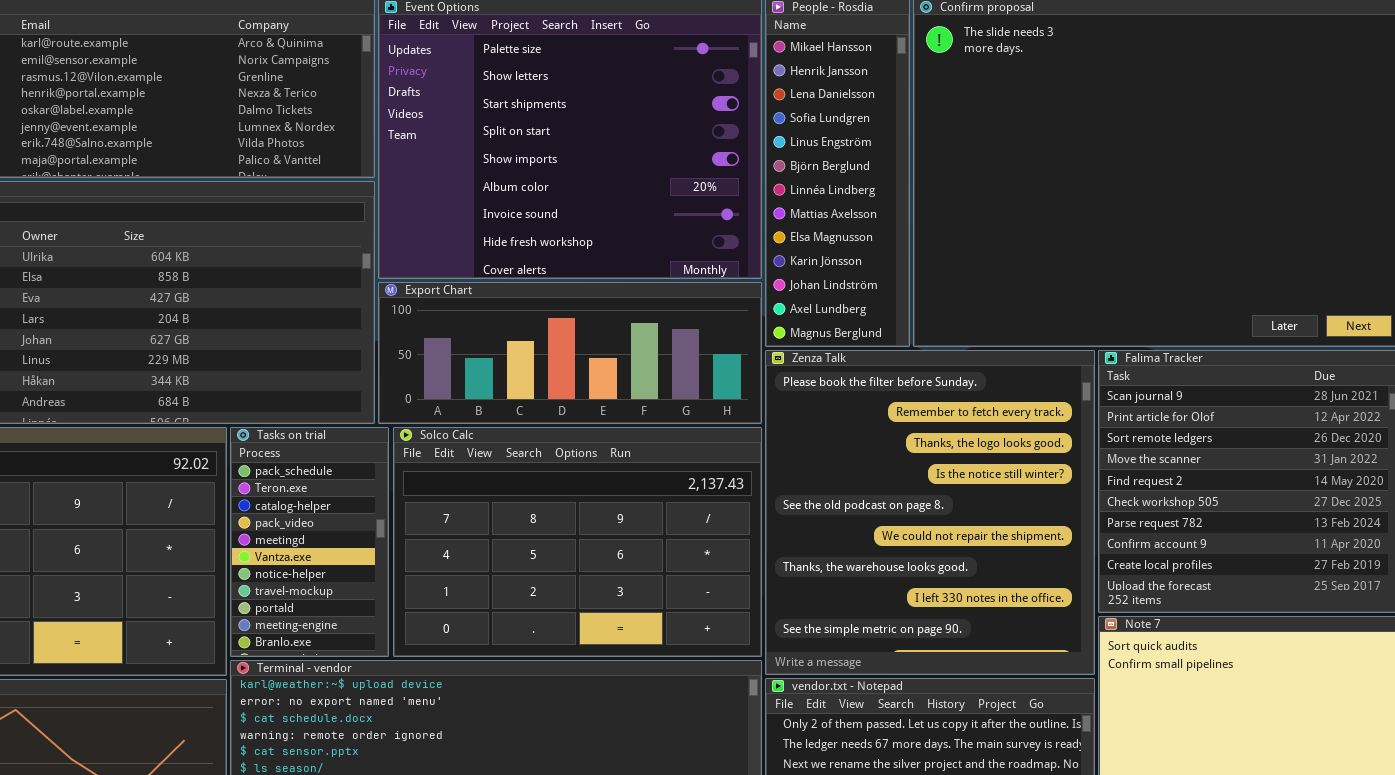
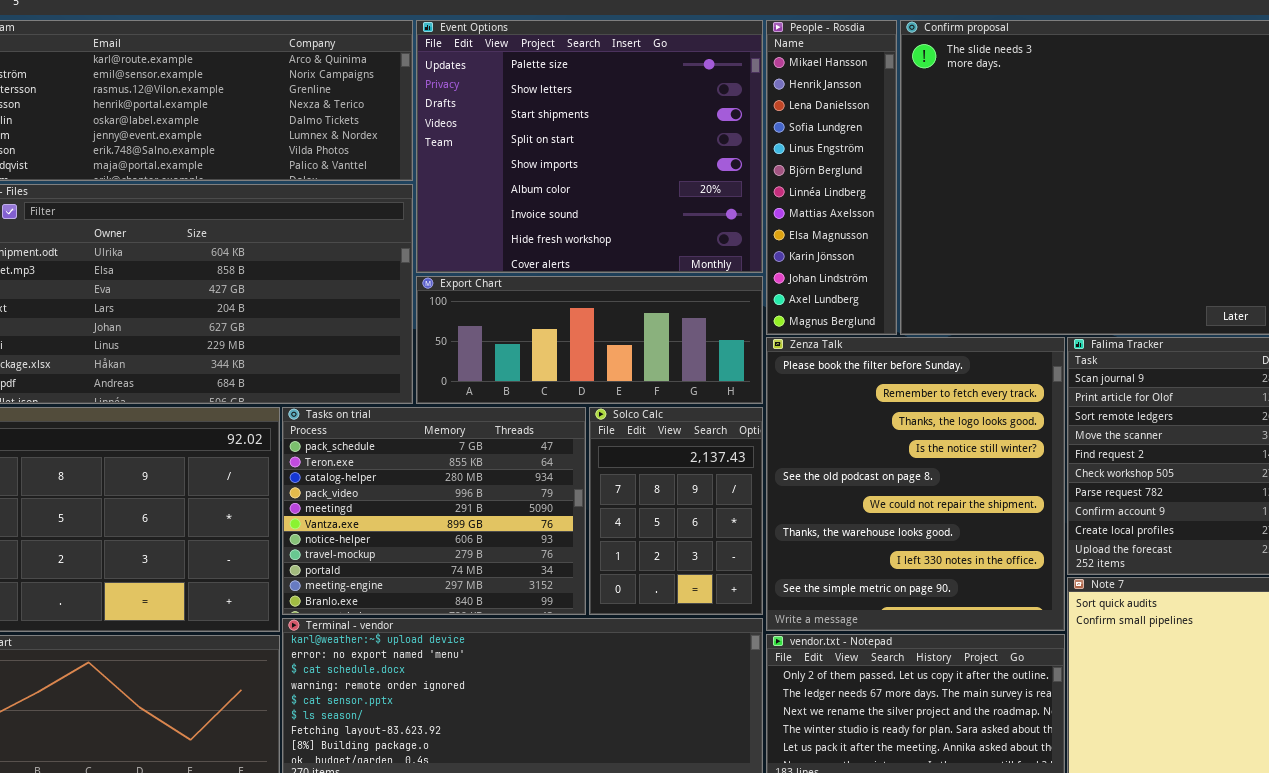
Tasks on trial: [230,427,389,657] -> [282,407,586,615], resized
Solco Calc: [393,427,762,657] -> [589,407,763,615], resized

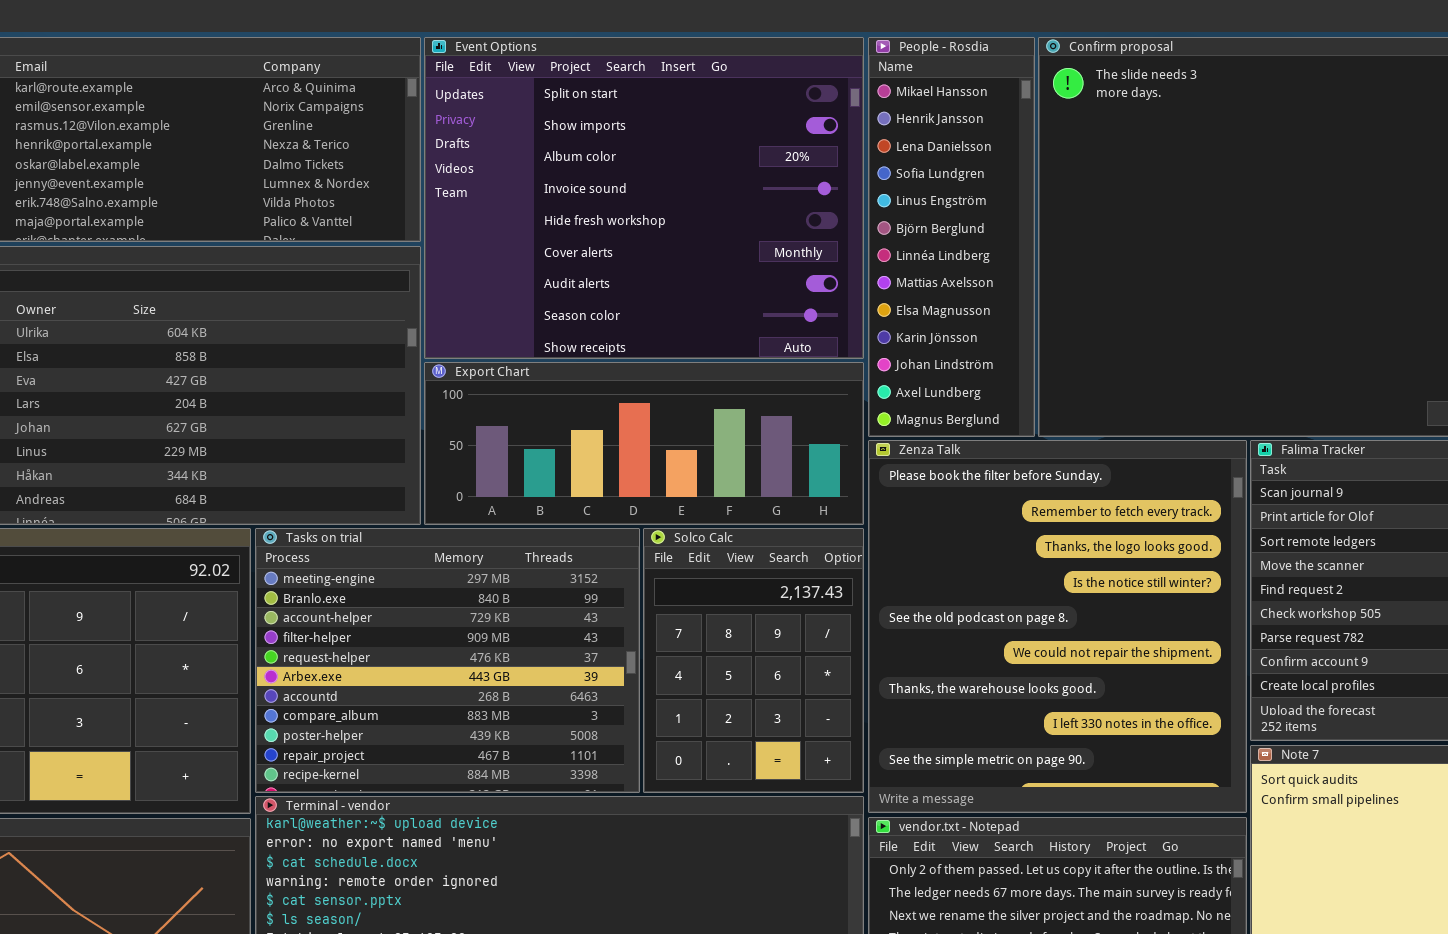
Event Options: [416,20,763,273] -> [424,37,864,359], scrolled down 3 rows
Tasks on trial: [282,407,586,615] -> [255,528,640,793], scrolled down 9 rows

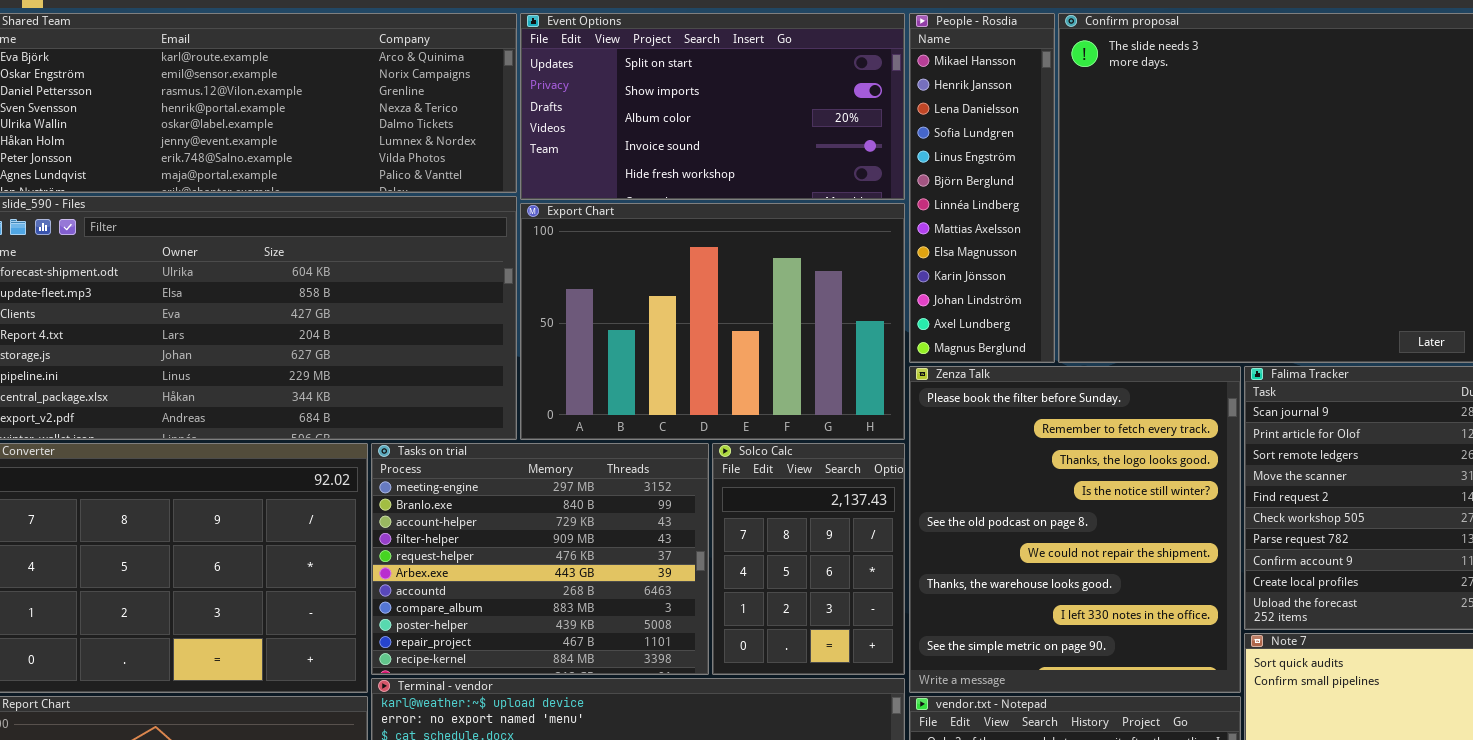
Event Options: [424,37,864,359] -> [520,13,905,200], resized
Export Chart: [424,362,864,525] -> [520,203,905,440], resized

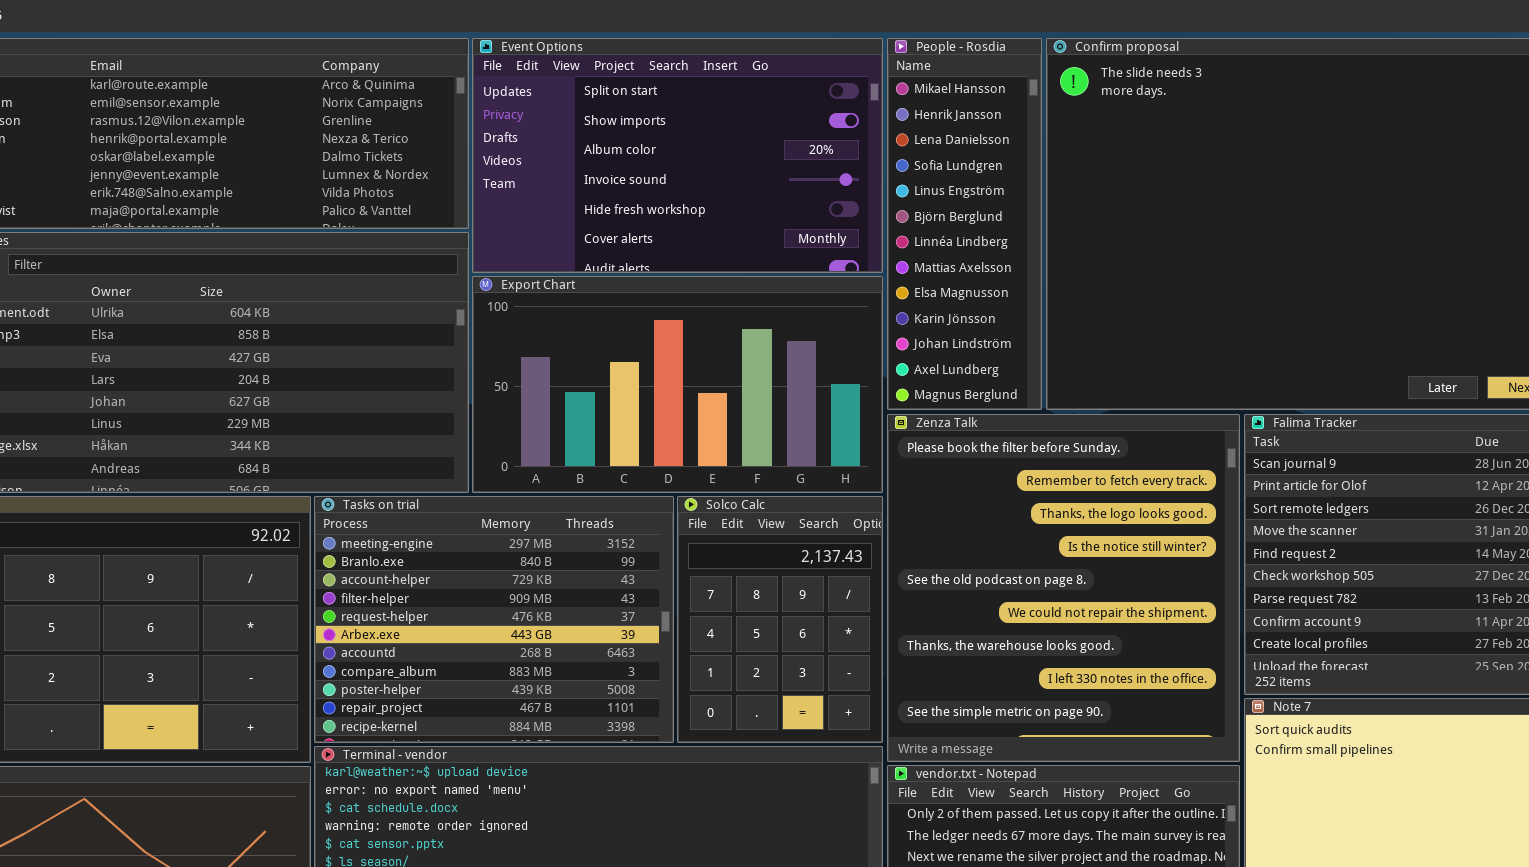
Event Options: [520,13,905,200] -> [472,38,883,273], resized
Export Chart: [520,203,905,440] -> [472,276,883,493], resized

